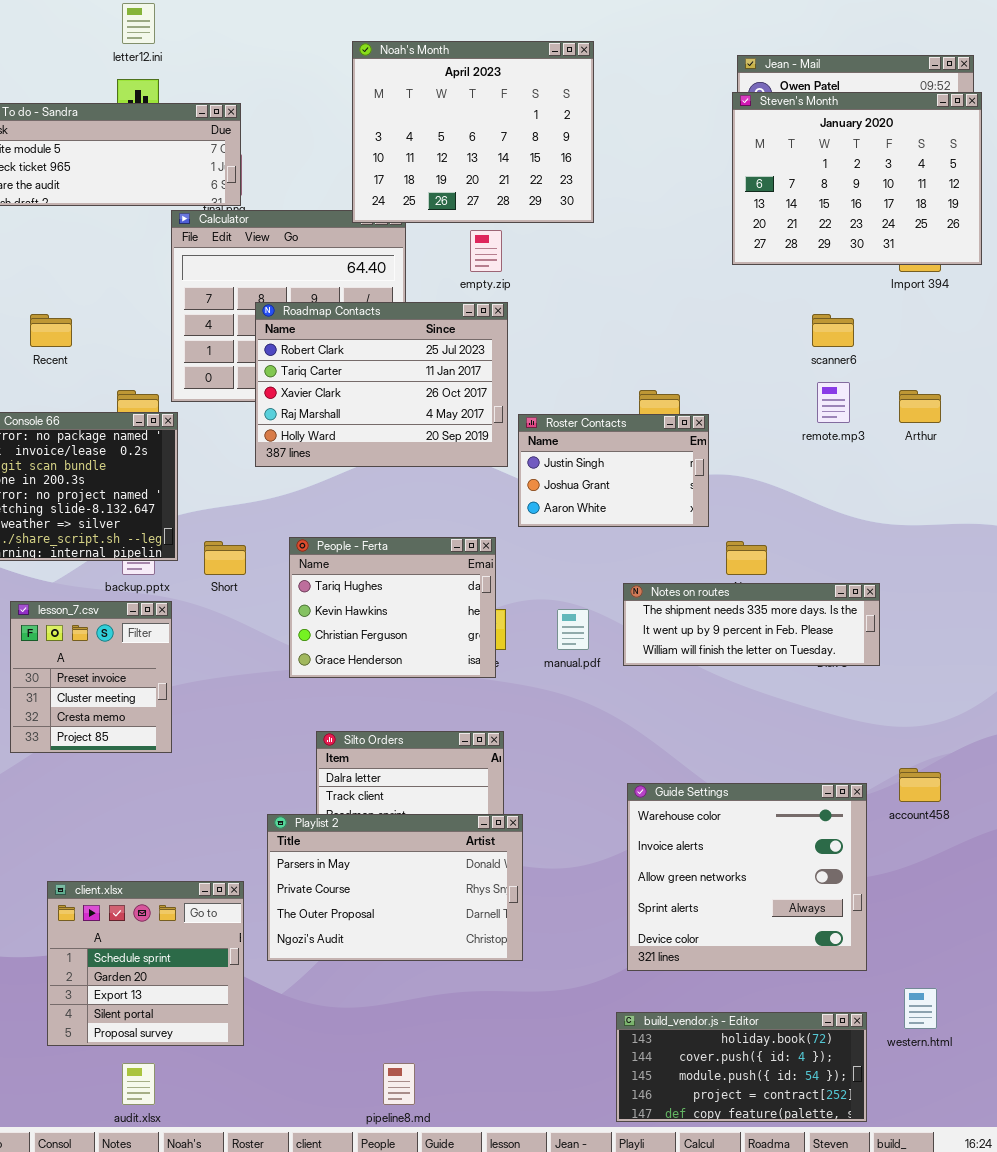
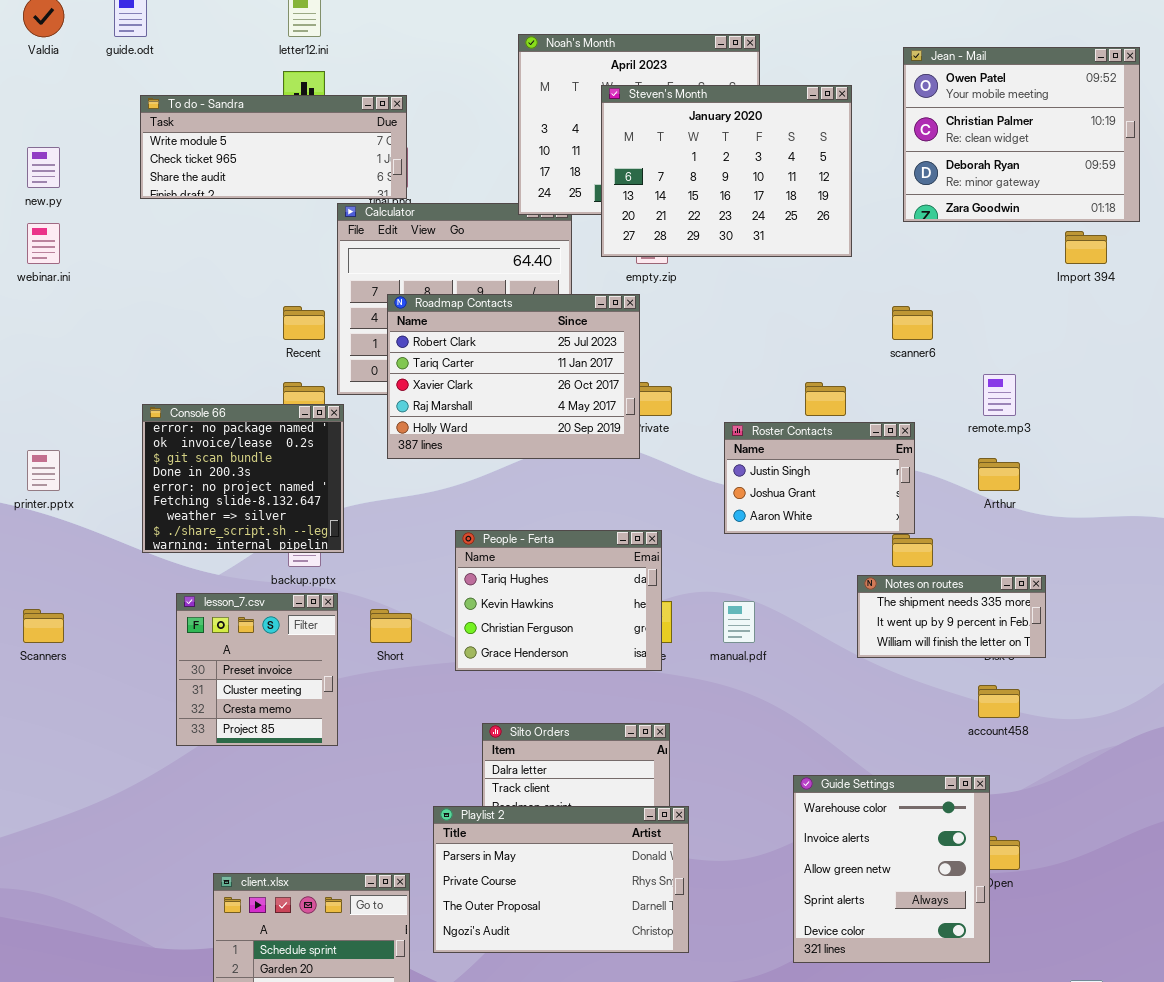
Steven's Month: [732,92,982,265] -> [601,85,852,257], moved
Roadmap Contacts: [255,302,508,467] -> [387,294,640,459], moved
Recent: [30,314,72,347] -> [283,306,325,340], moved
scanner6: [812,314,854,347] -> [892,306,933,340], moved
Arthur: [899,390,941,423] -> [978,458,1020,491], moved
Roster Contacts: [518,414,709,527] -> [724,422,915,534], moved
Short: [204,541,246,575] -> [370,609,412,643], moved
Notes on routes: [623,583,880,666] -> [857,575,1046,658], resized
account458: [899,768,941,802] -> [978,685,1020,718], moved
Guide Settings: [627,783,867,971] -> [793,775,990,963], resized

